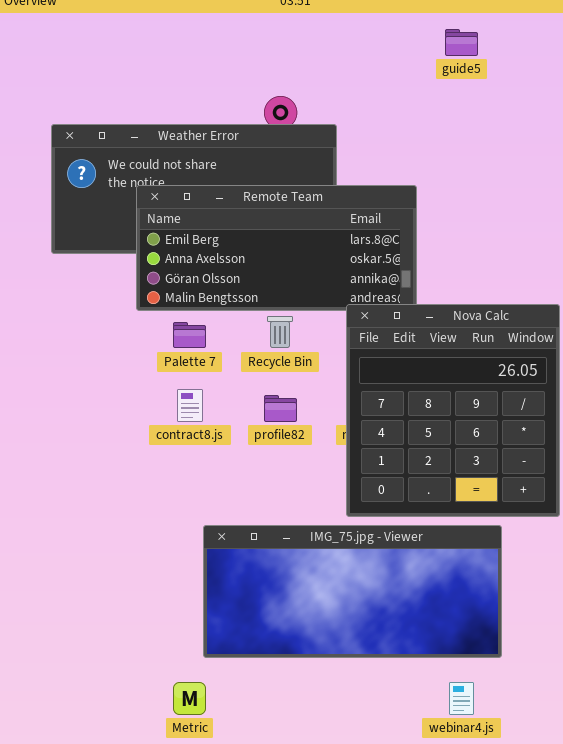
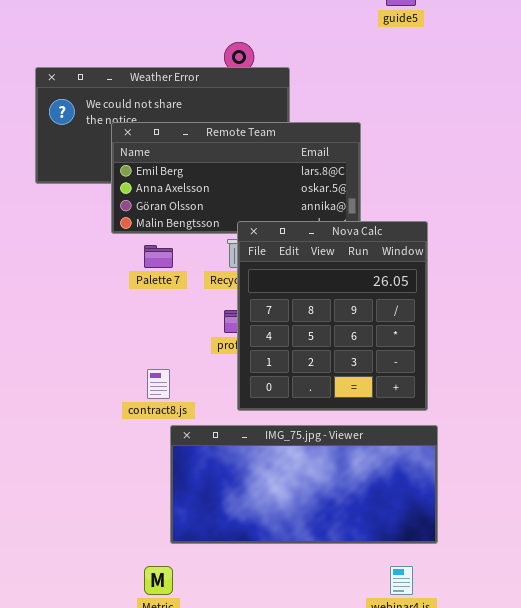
Nova Calc: [346,304,560,517] -> [237,221,428,411], moved
contract8.js: [177,389,203,422] -> [147,369,170,399], moved

